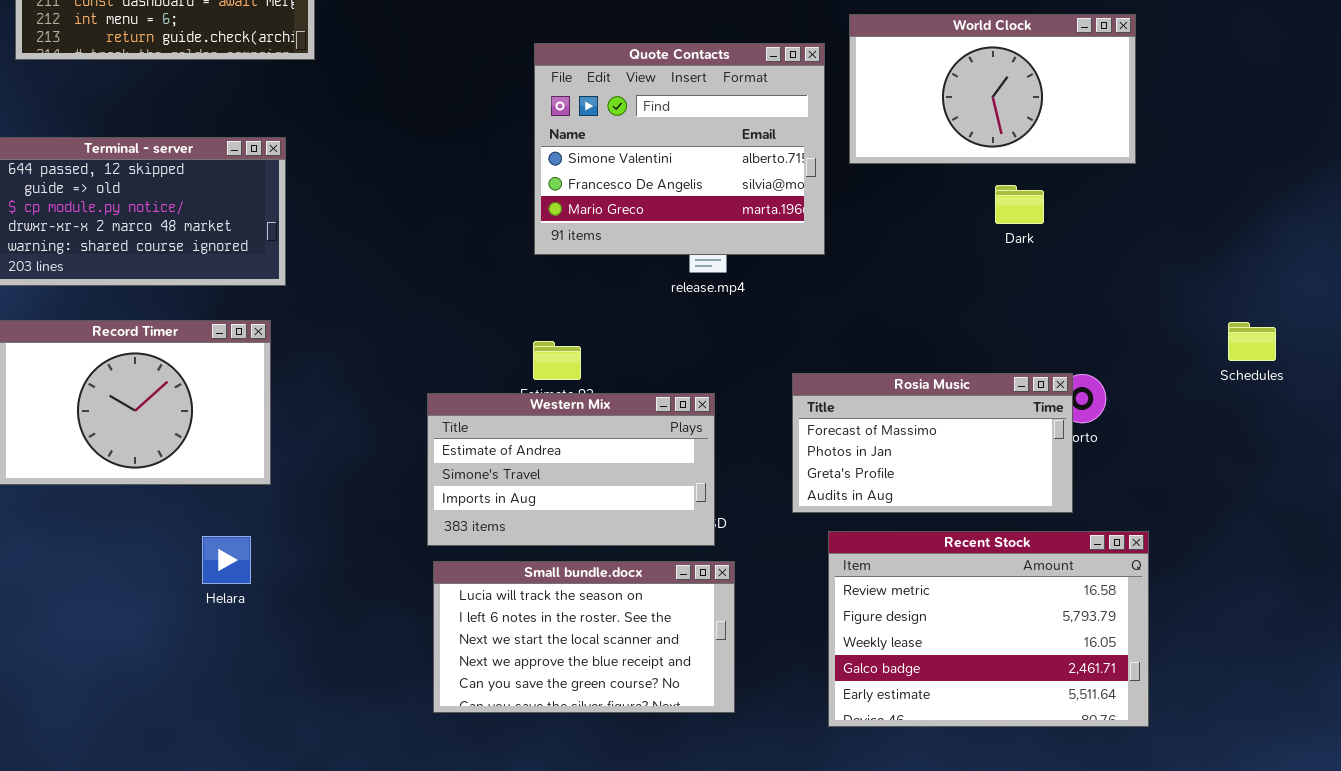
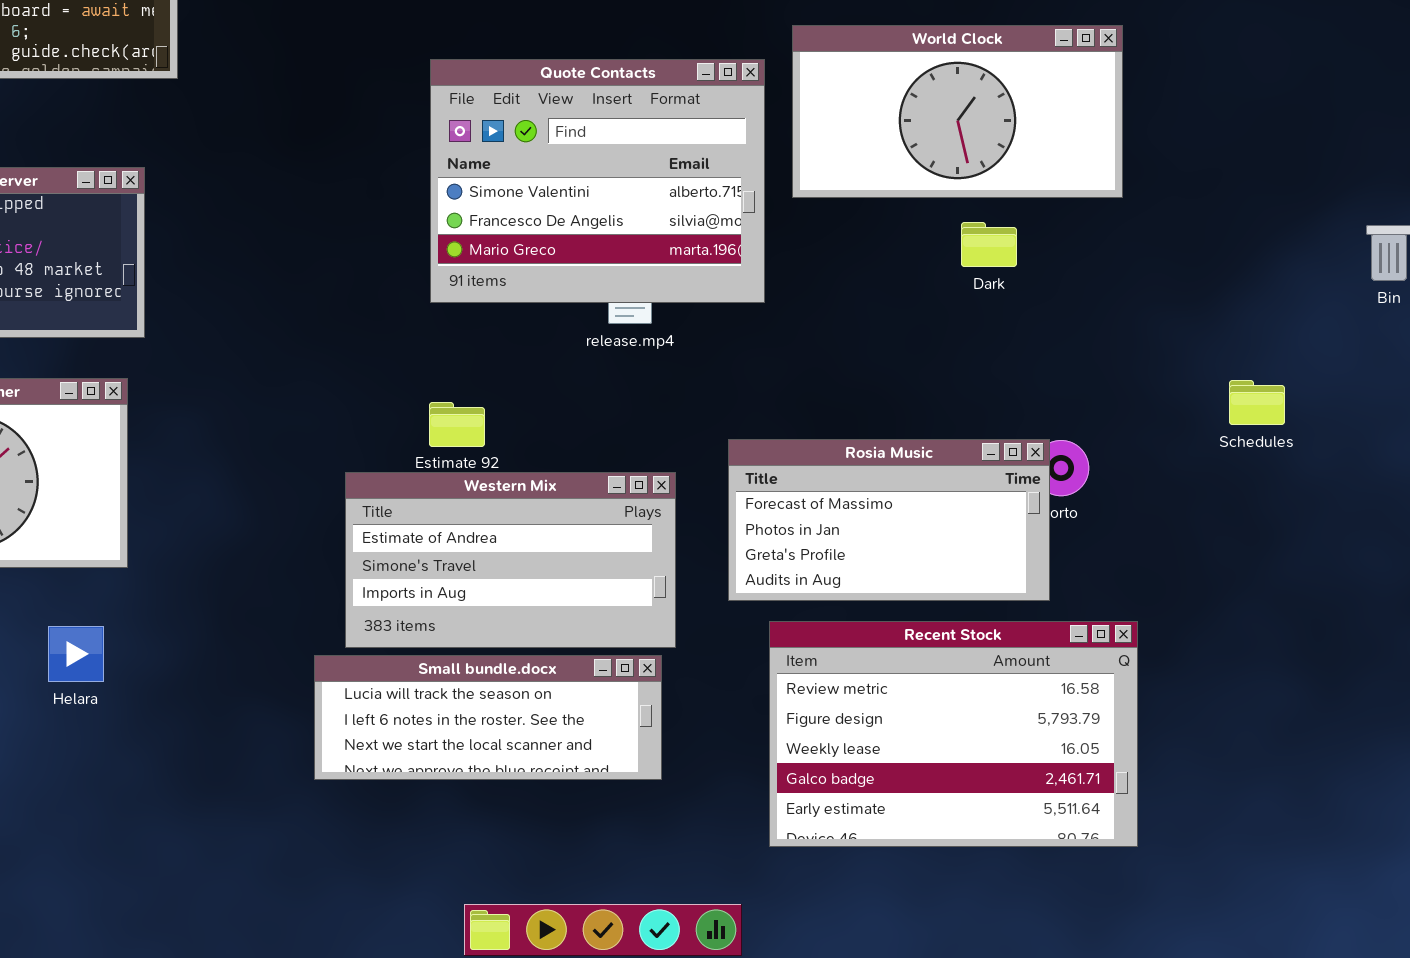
Western Mix: [427,393,715,546] -> [345,472,676,648], moved
Small bundle.docx: [433,561,735,713] -> [314,655,662,780], resized

